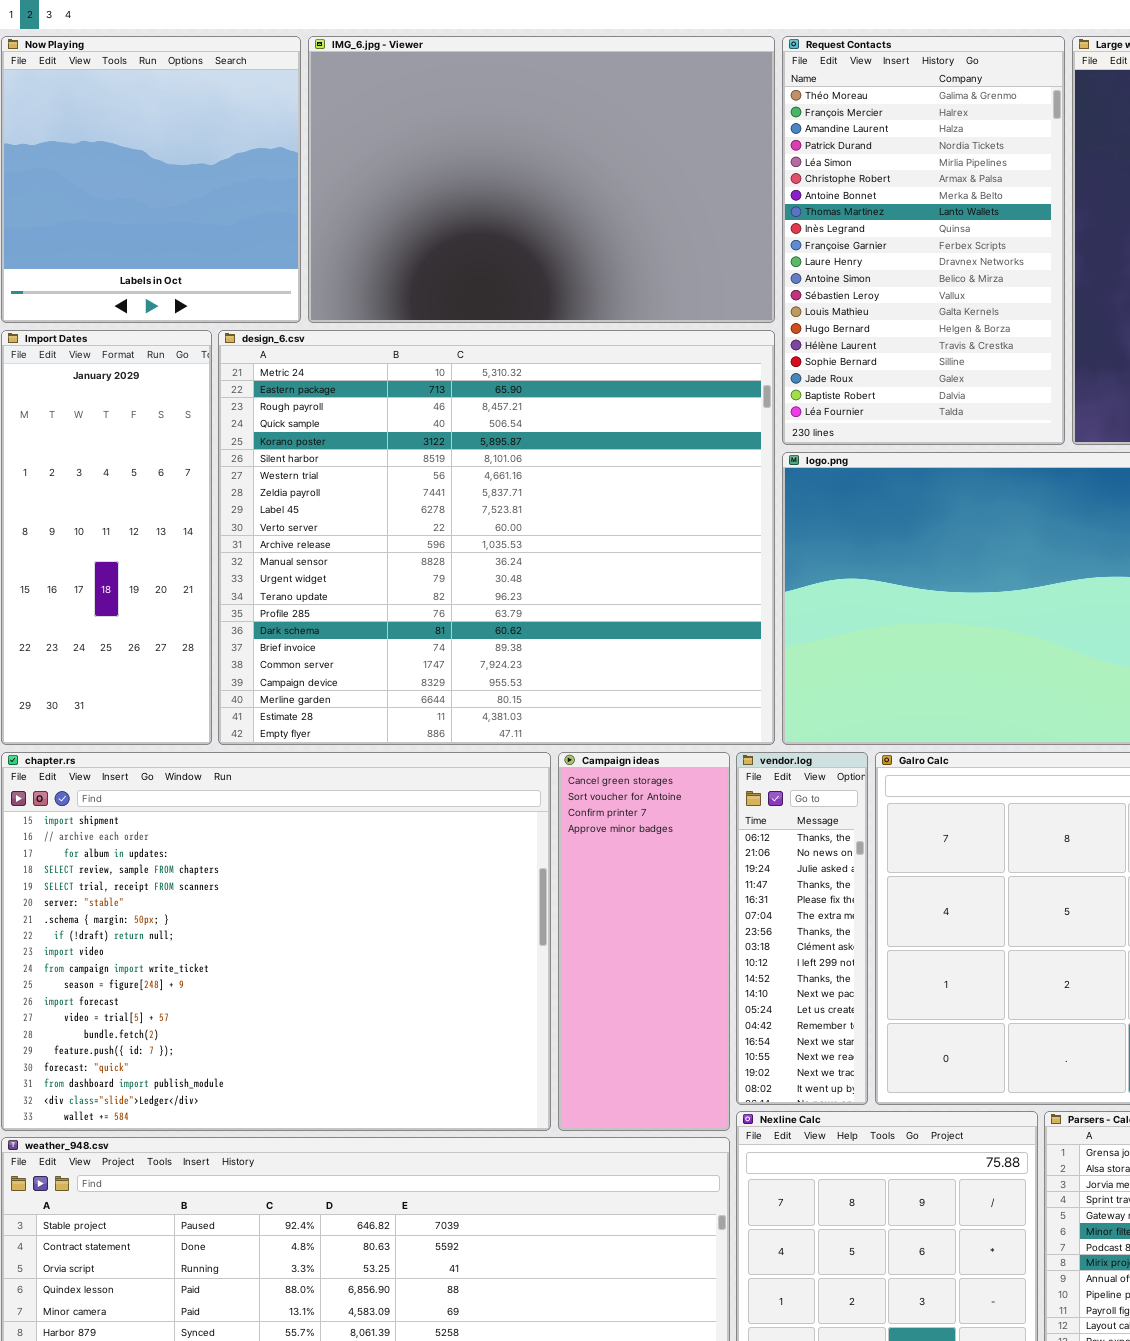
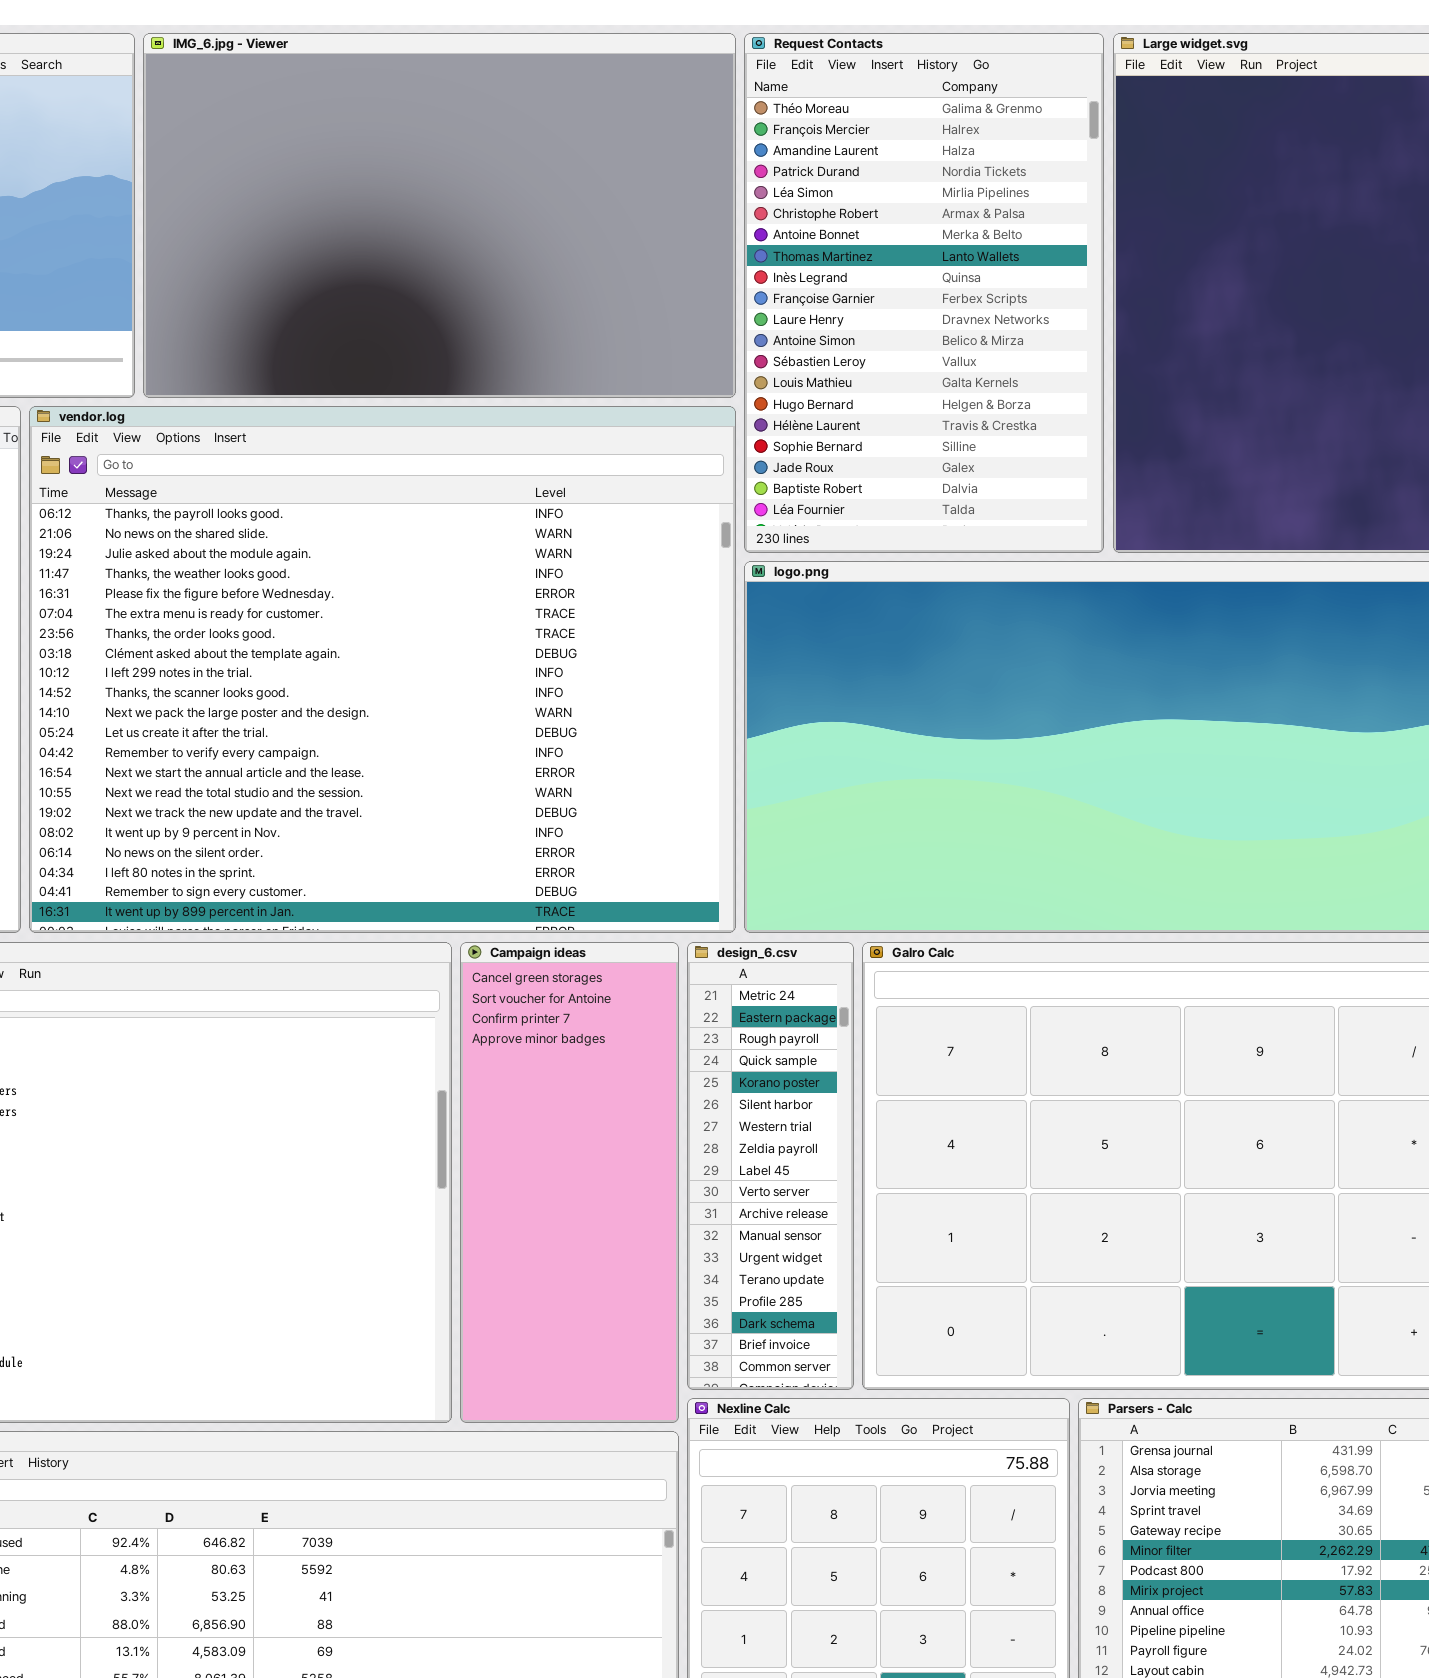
design_6.csv: [218,330,775,745] -> [687,942,854,1390], moved, resized
vendor.log: [736,752,868,1105] -> [29,406,736,933], moved, resized

